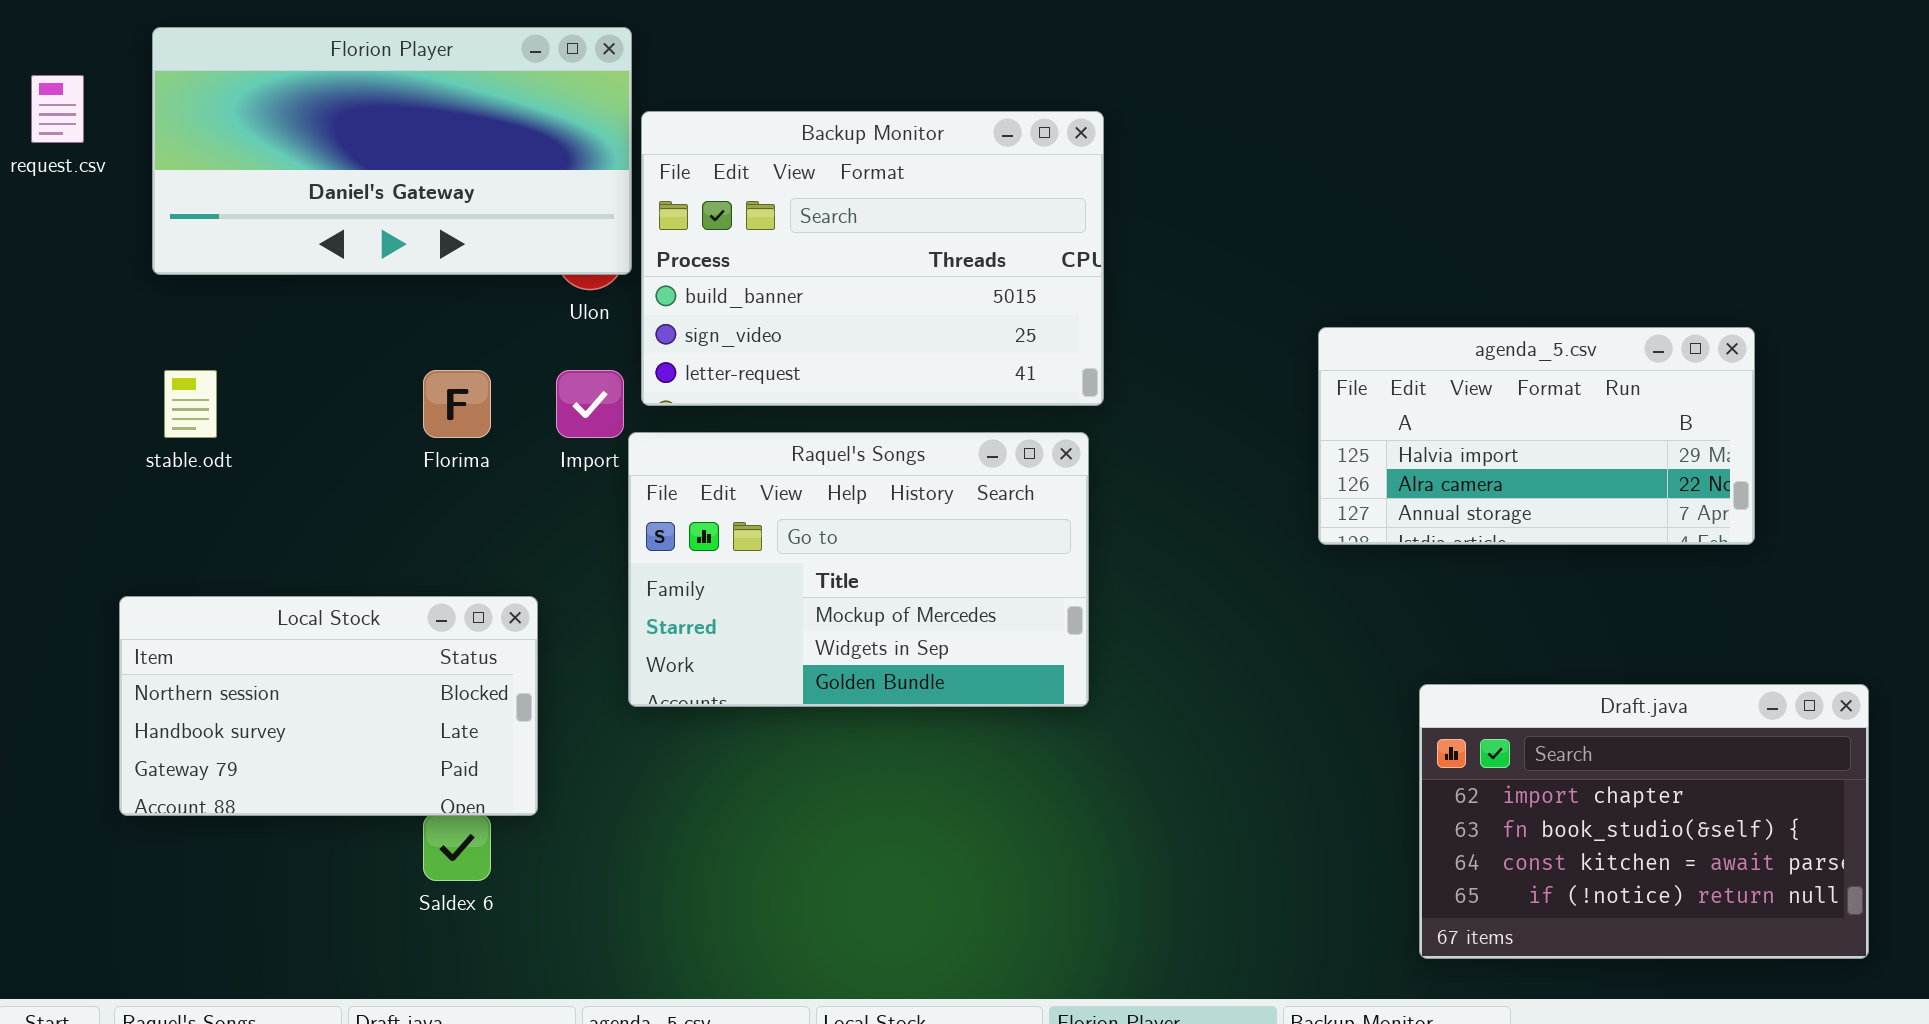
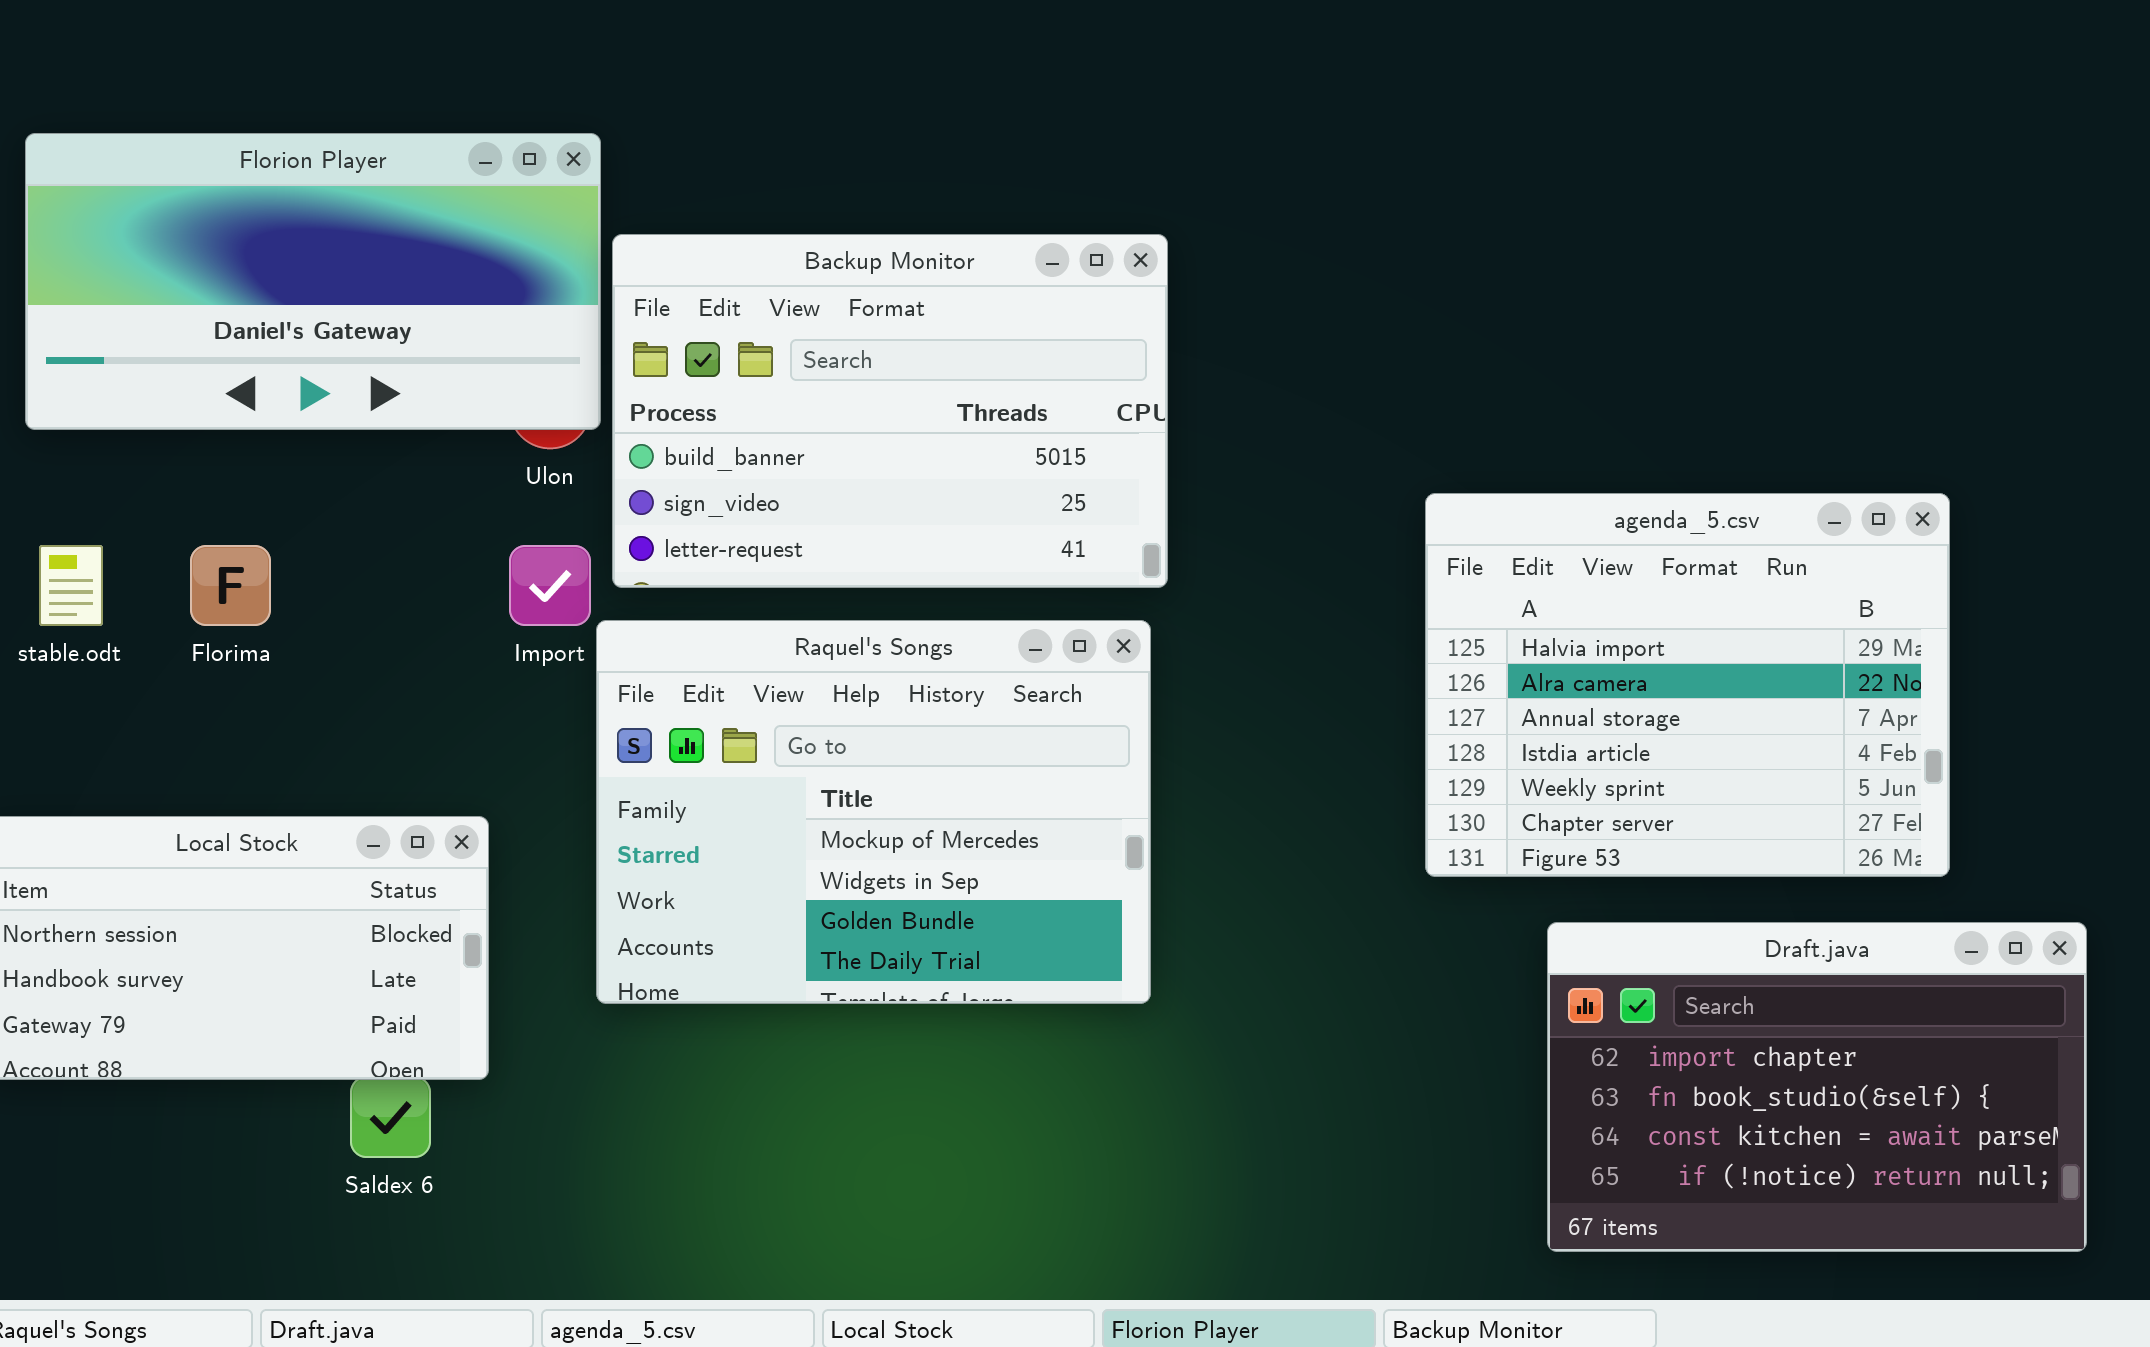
agenda_5.csv: [1318,327,1755,545] -> [1425,493,1950,877], resized
Florima: [423,370,491,438] -> [190,545,271,626], moved
Raquel's Songs: [628,432,1089,707] -> [596,620,1151,1004], resized

